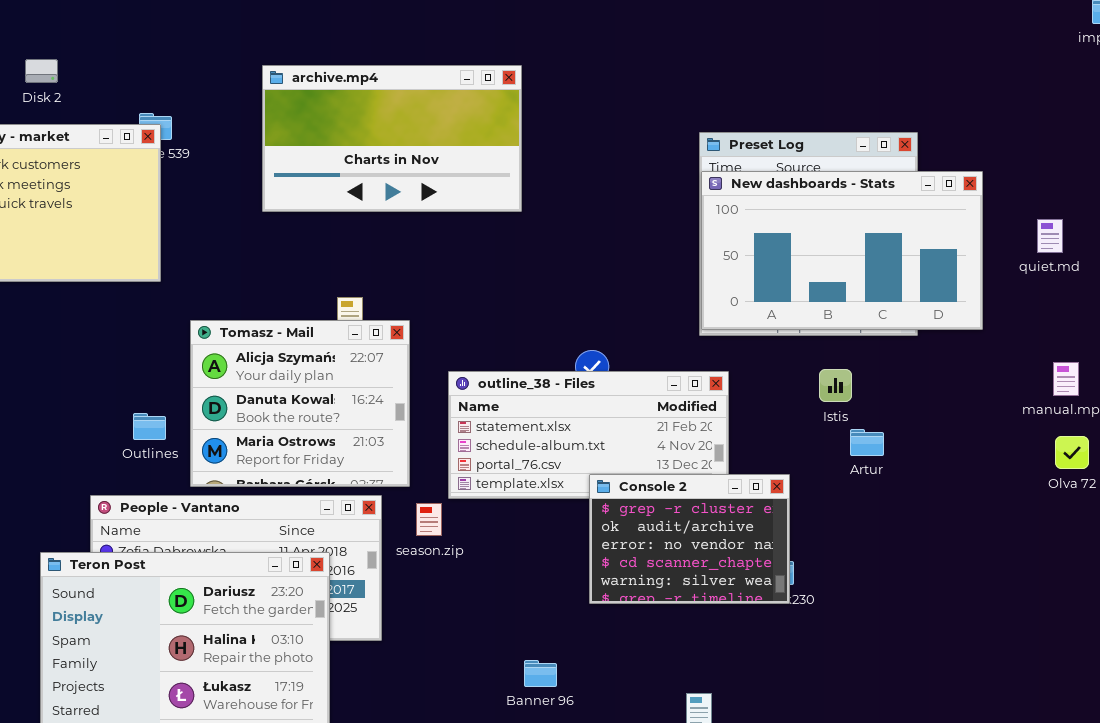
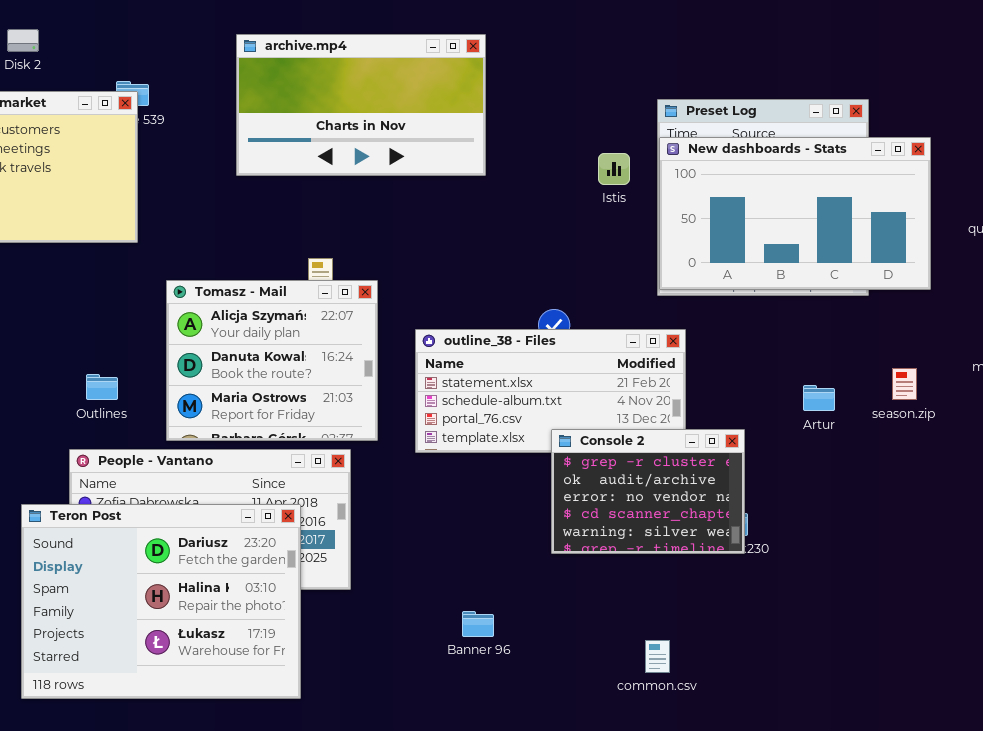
Istis: [819,369,852,402] -> [598,153,630,185], moved
Outlines: [133,413,166,440] -> [86,374,118,400], moved
season.zip: [416,503,442,536] -> [892,368,917,400], moved
Banner 96: [524,660,557,687] -> [462,611,494,637], moved

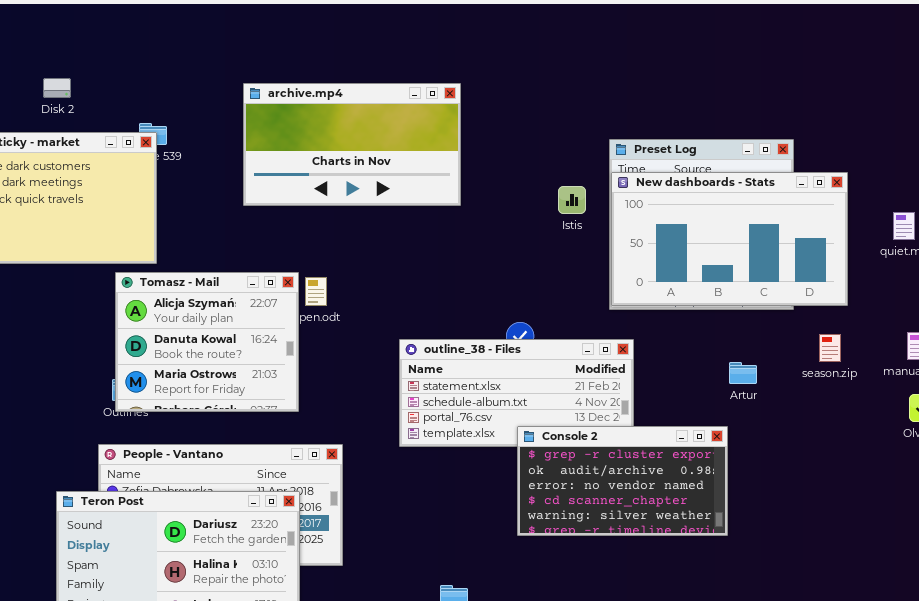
Tomasz - Mail: [166,280,378,441] -> [115,272,299,412], moved
season.zip: [892,368,917,400] -> [819,334,841,362], moved
Artur: [803,385,835,411] -> [729,362,757,384], moved
Console 2: [551,429,745,554] -> [517,426,728,536], resized

